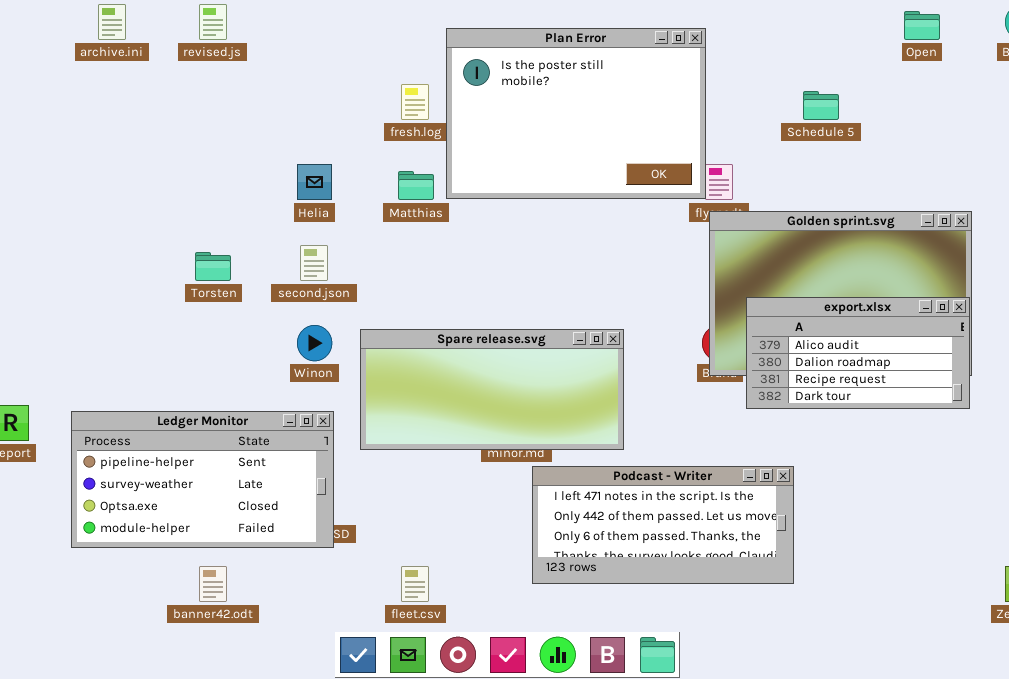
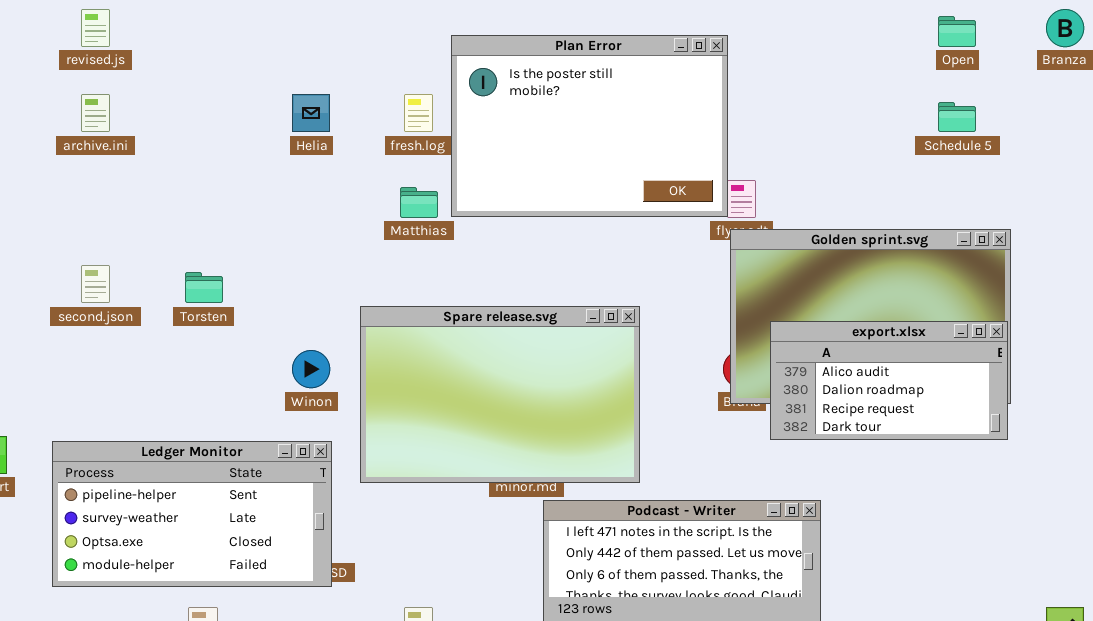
archive.ini: [98,4,126,40] -> [81,94,110,132], moved
revised.js: [199,4,227,40] -> [81,9,110,47], moved
Schedule 5: [803,91,839,120] -> [938,102,976,132], moved
Helia: [297,164,332,200] -> [292,94,330,132], moved
second.json: [300,245,328,281] -> [81,265,110,303], moved
Spare release.svg: [360,329,624,450] -> [360,306,640,483], resized

